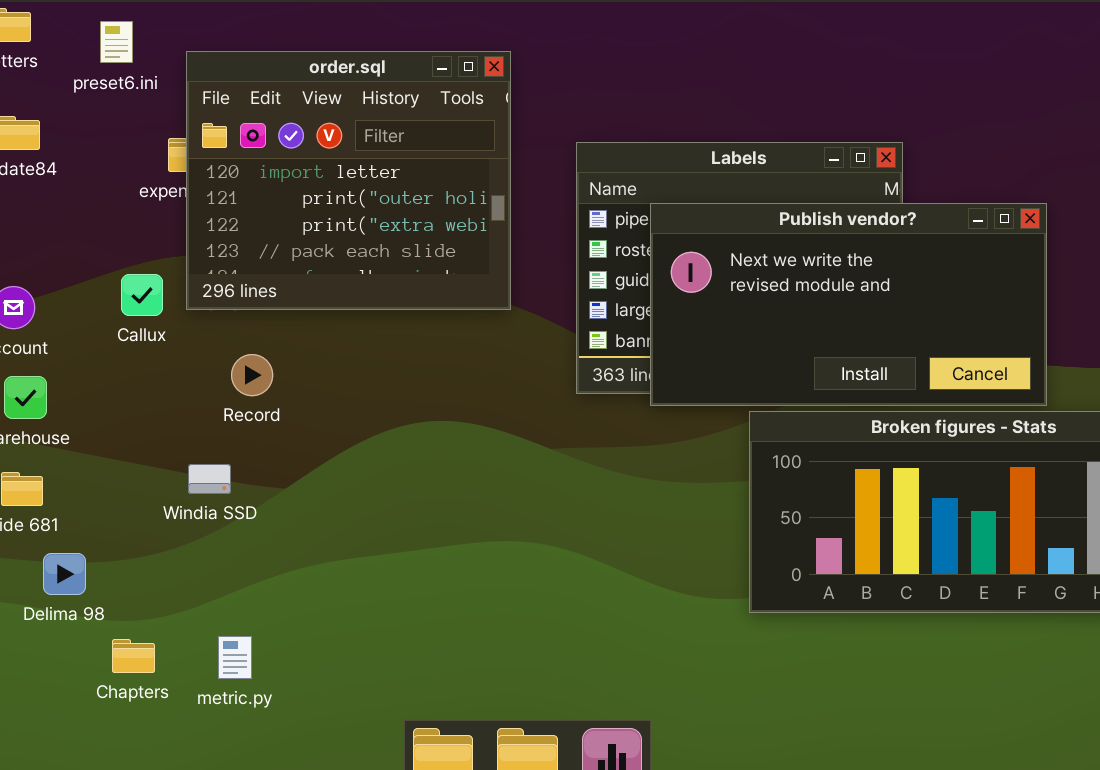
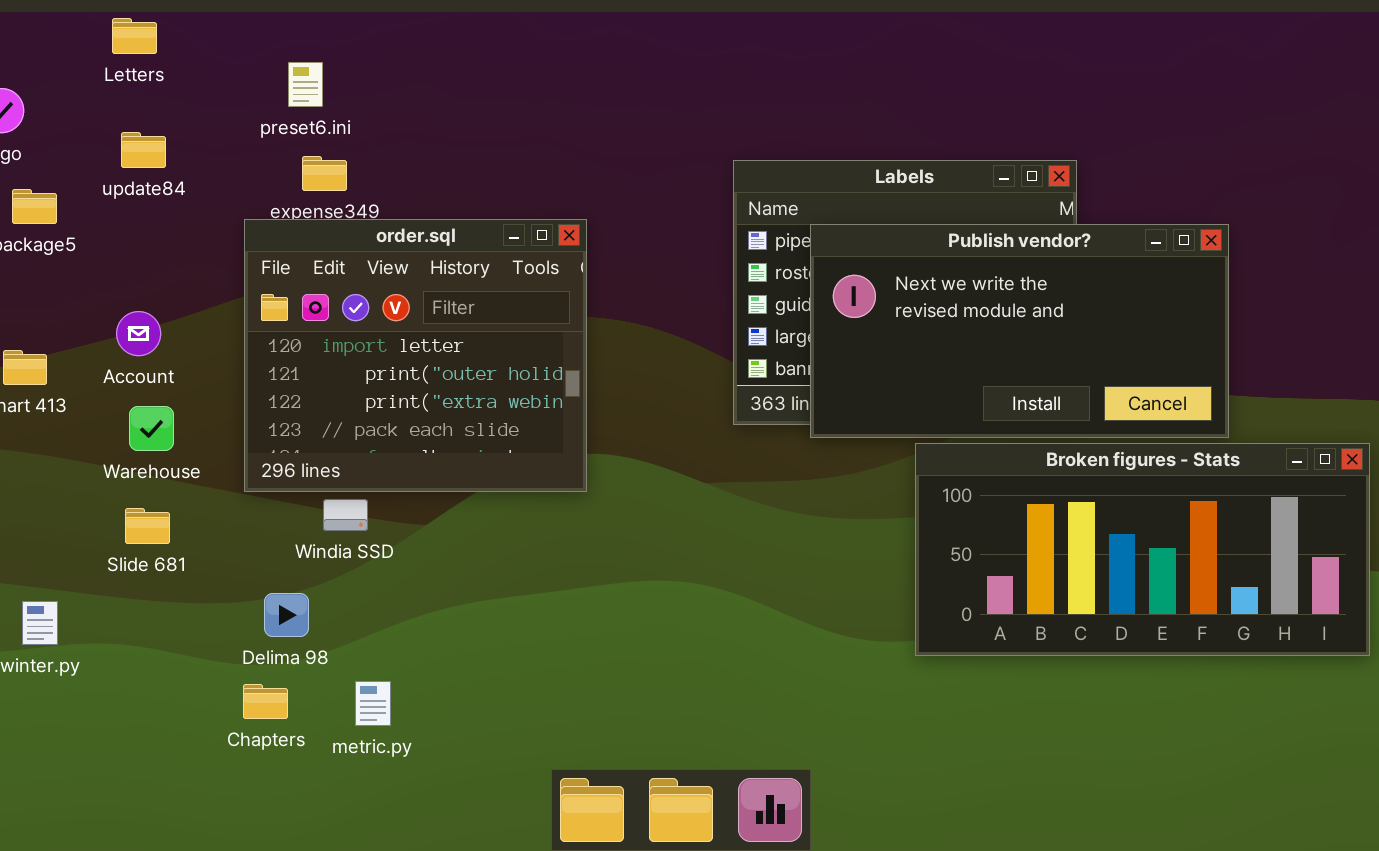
preset6.ini: [100,21,133,63] -> [288,62,323,107], moved
order.sql: [186,51,511,310] -> [244,219,587,492], moved
Delima 98: [43,553,86,595] -> [264,593,309,637], moved

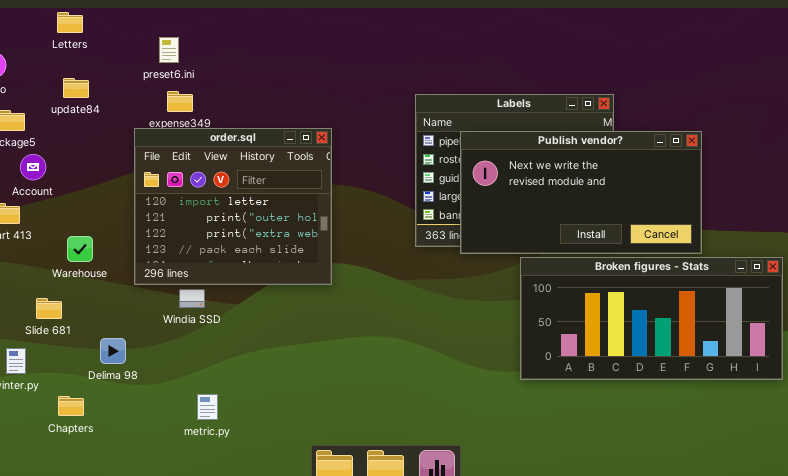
Account: [116,311,161,356] -> [20,154,46,180], moved
Slide 681: [125,508,170,544] -> [36,298,62,319], moved
Delima 98: [264,593,309,637] -> [100,338,126,364], moved
Chapters: [243,684,288,719] -> [58,396,84,416], moved

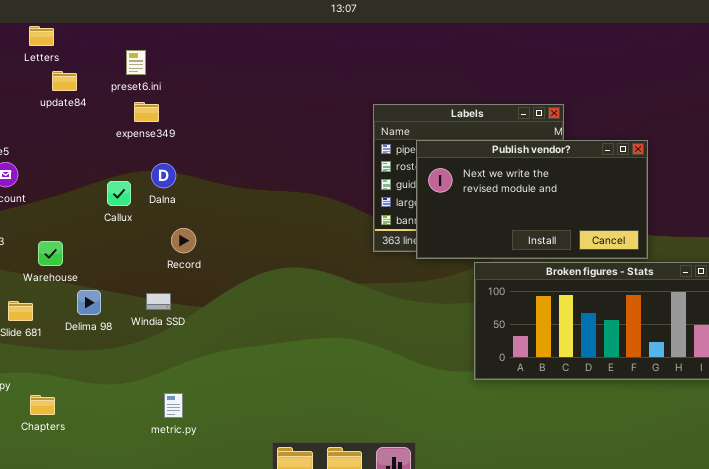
update84: [63,78,89,98] -> [52,71,77,91], moved
order.sql: [134,128,332,285] -> none, closed
Delima 98: [100,338,126,364] -> [77,290,101,315], moved

